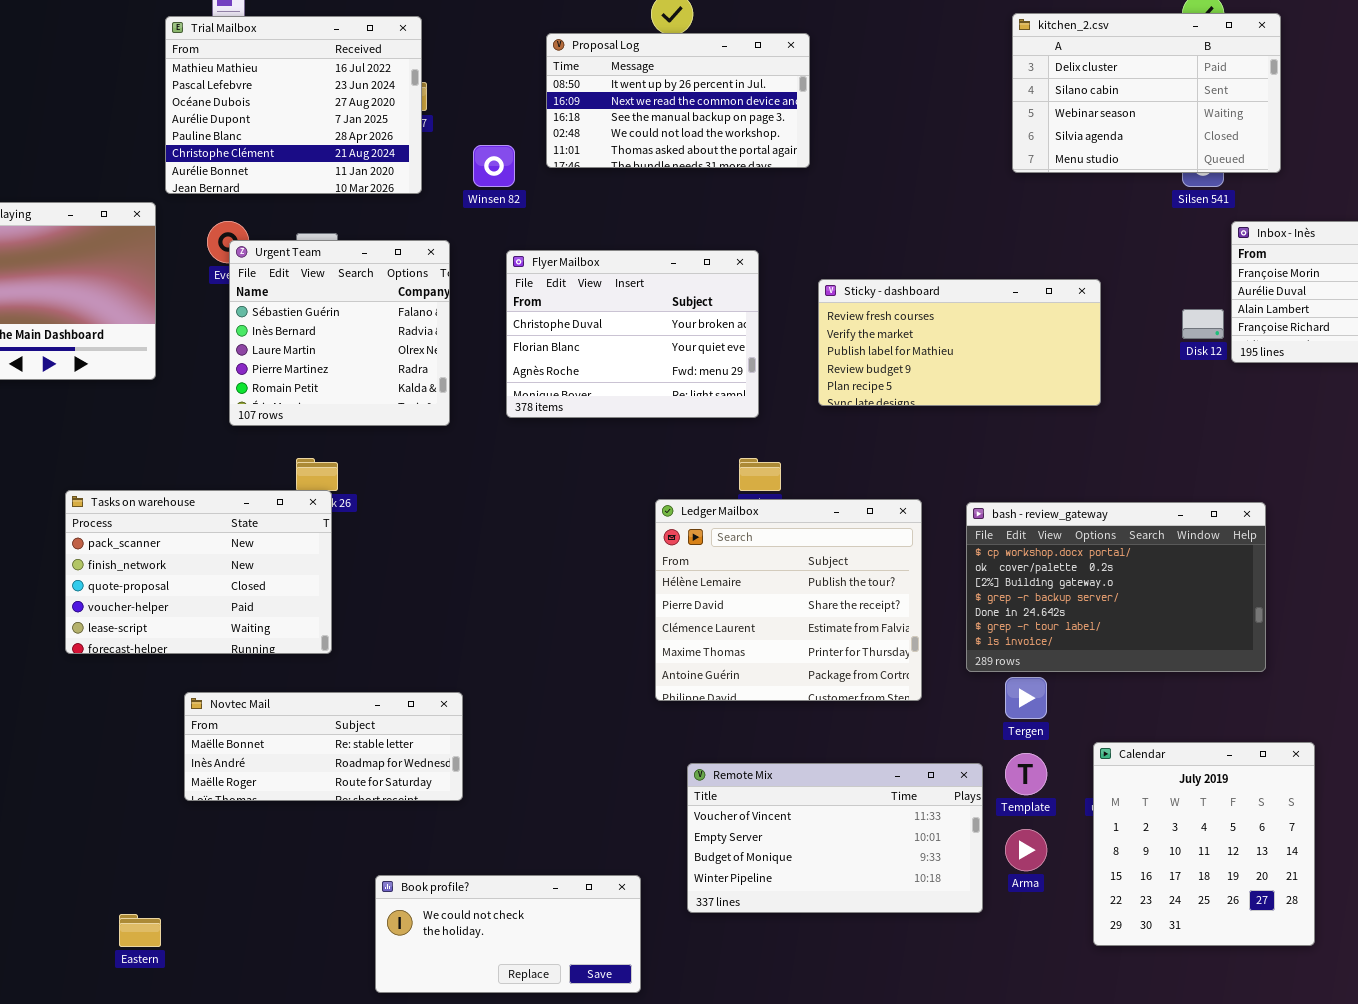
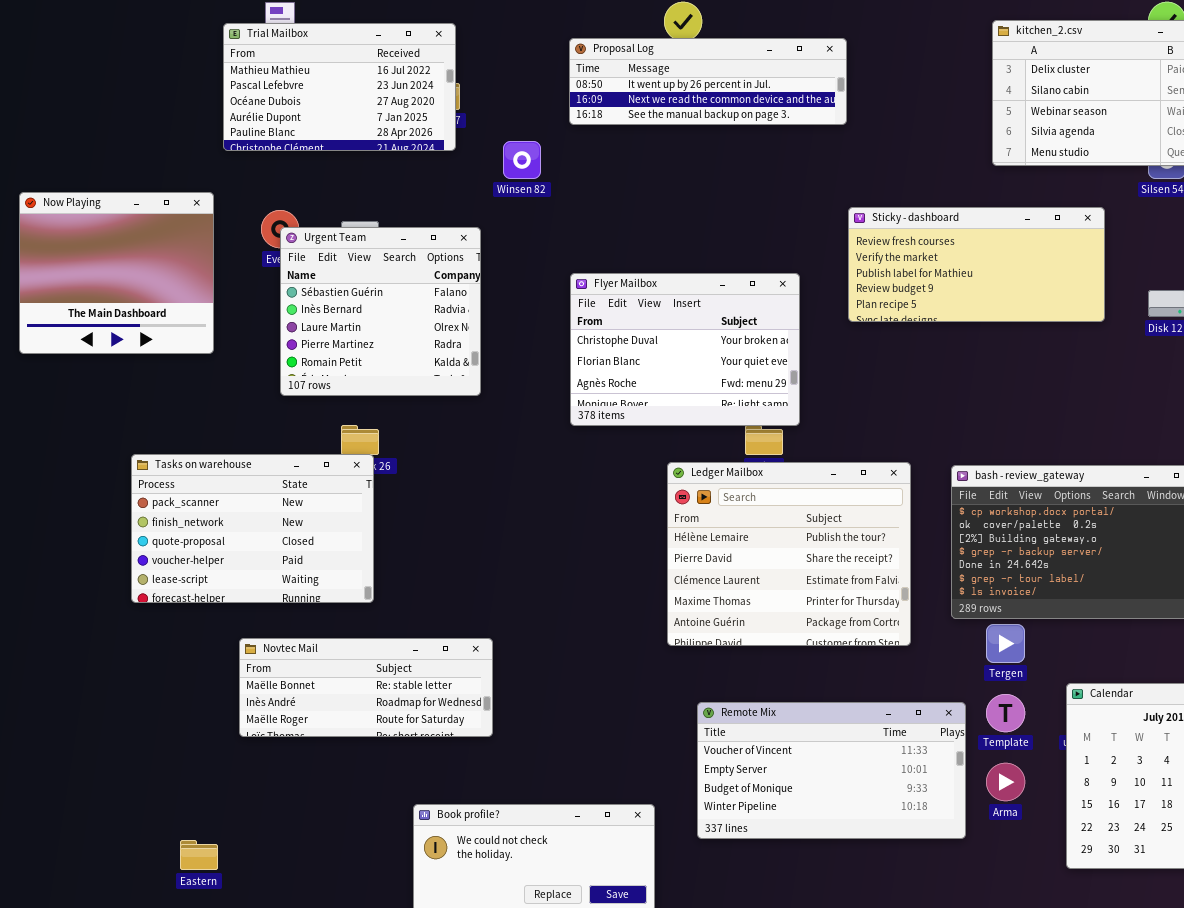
Trial Mailbox: [165,16,422,194] -> [223,23,456,151], resized
Proposal Log: [546,33,810,168] -> [569,38,847,125], resized
Flyer Mailbox: [506,250,759,418] -> [570,273,800,426], moved
Sticky - dashboard: [818,279,1101,406] -> [848,207,1105,322], moved

